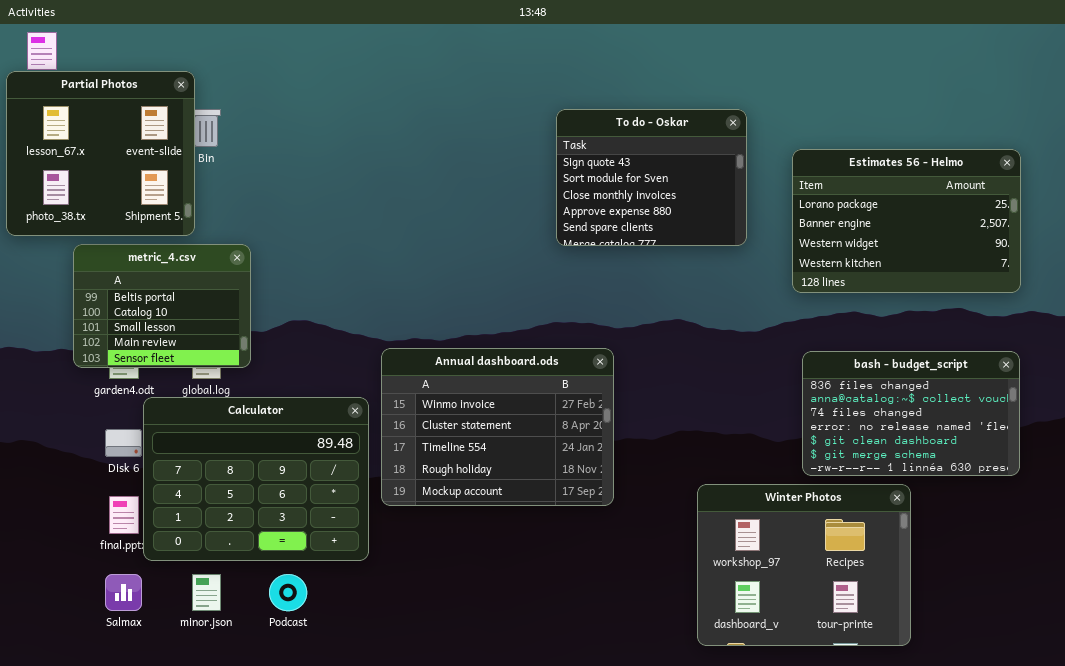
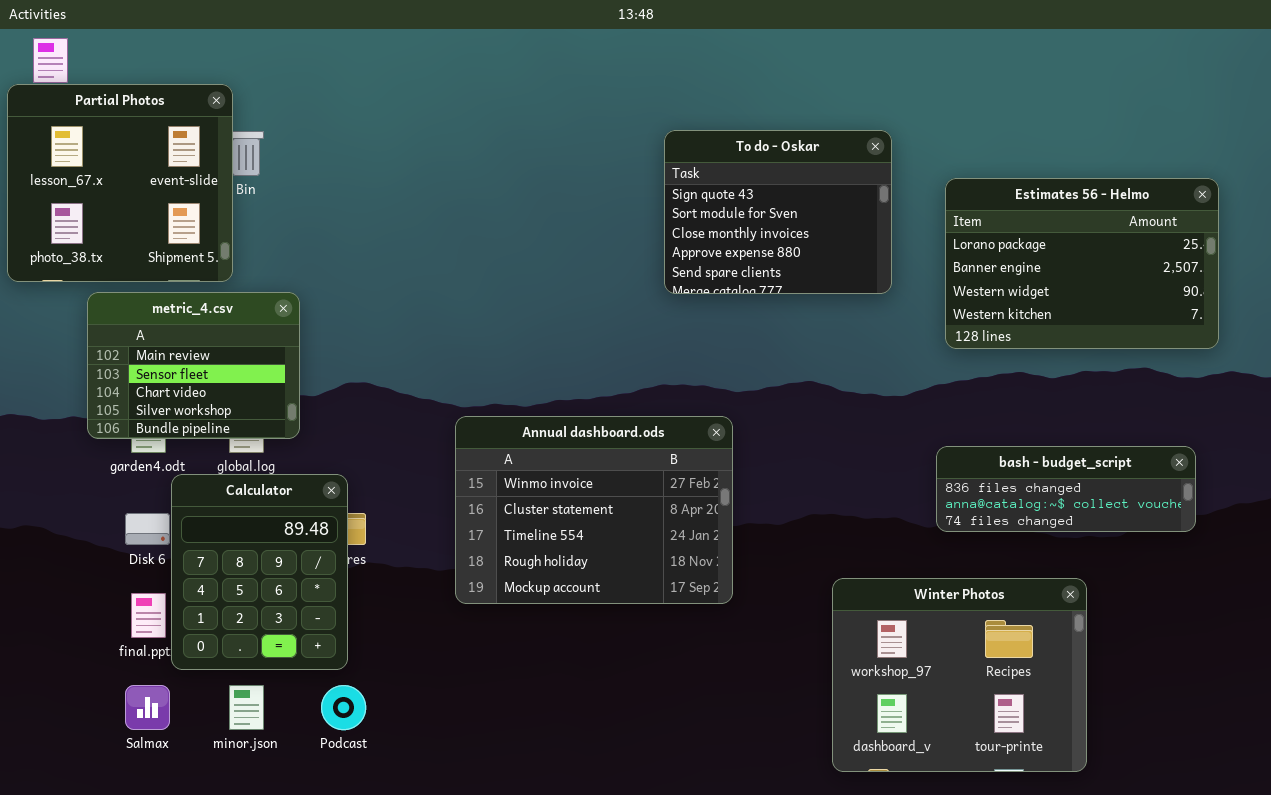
metric_4.csv: [73,244,251,368] -> [87,292,300,439], scrolled down 3 rows
bash - budget_script: [802,351,1020,476] -> [936,446,1196,532], moved, resized
Calculator: [143,397,369,561] -> [171,474,348,670], resized

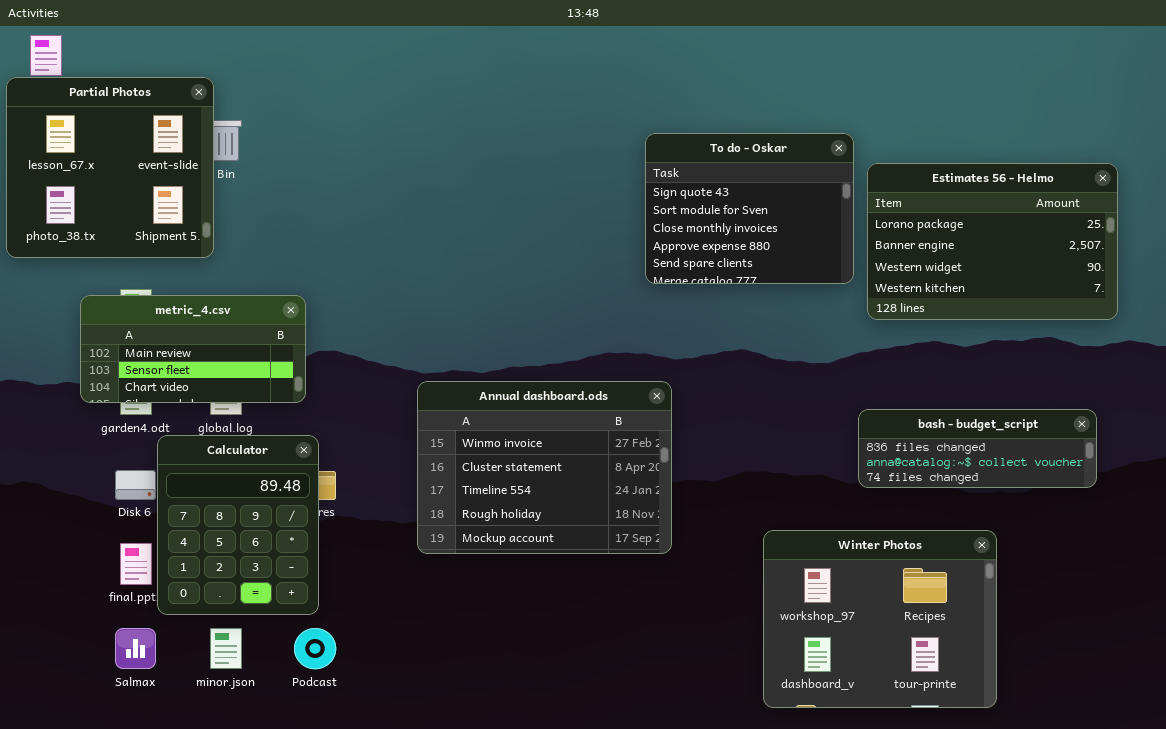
To do - Oskar: [664,130,892,294] -> [645,133,854,284], moved
metric_4.csv: [87,292,300,439] -> [80,295,306,403], resized

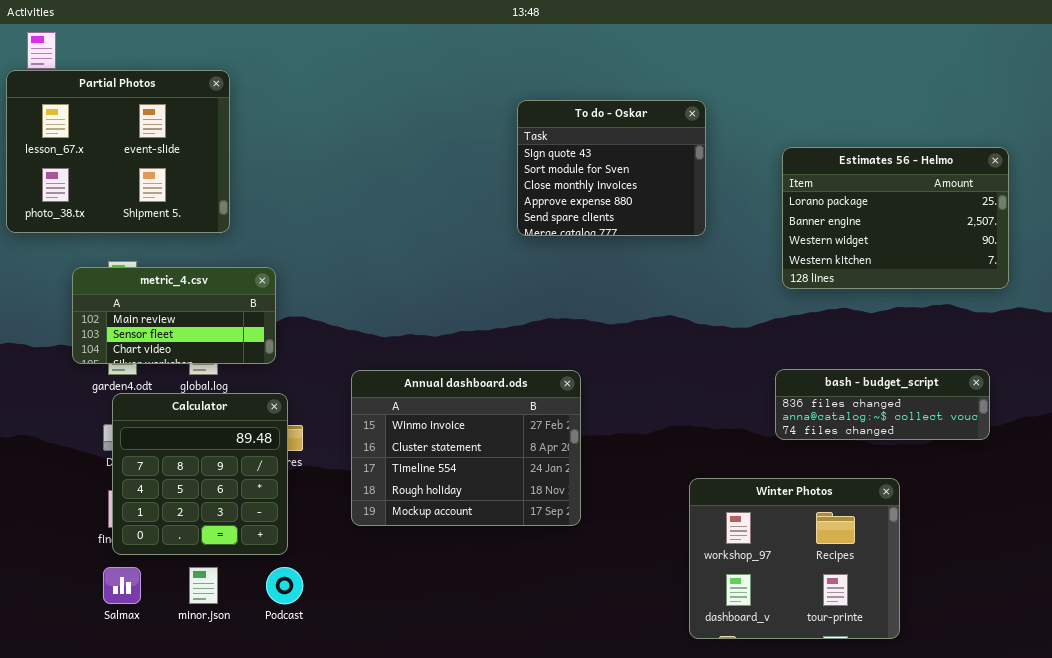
Partial Photos: [6,77,214,258] -> [6,70,230,233], resized
To do - Oskar: [645,133,854,284] -> [517,100,706,236], moved
Annual dashboard.ods: [417,381,672,554] -> [351,370,581,526], moved
Calculator: [157,435,319,615] -> [112,393,288,555], resized

